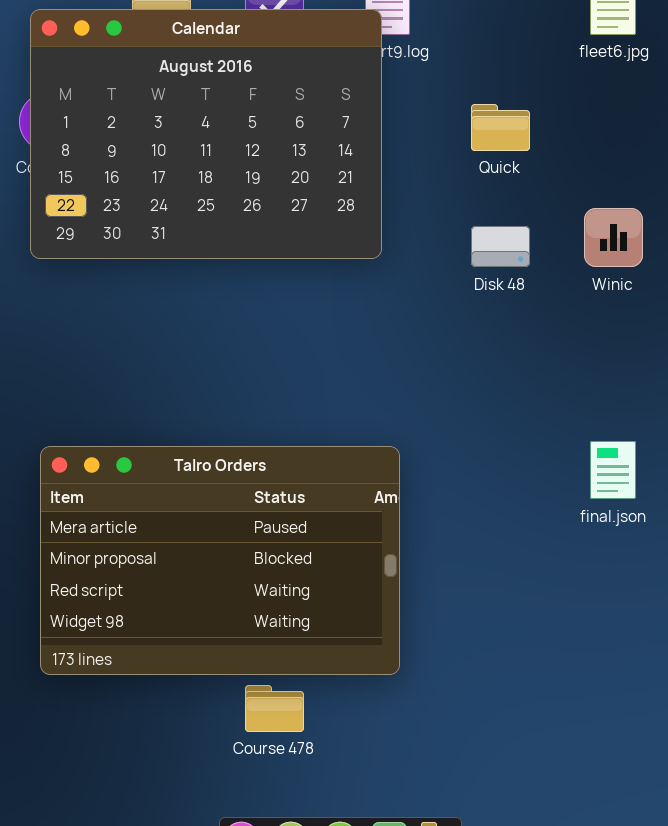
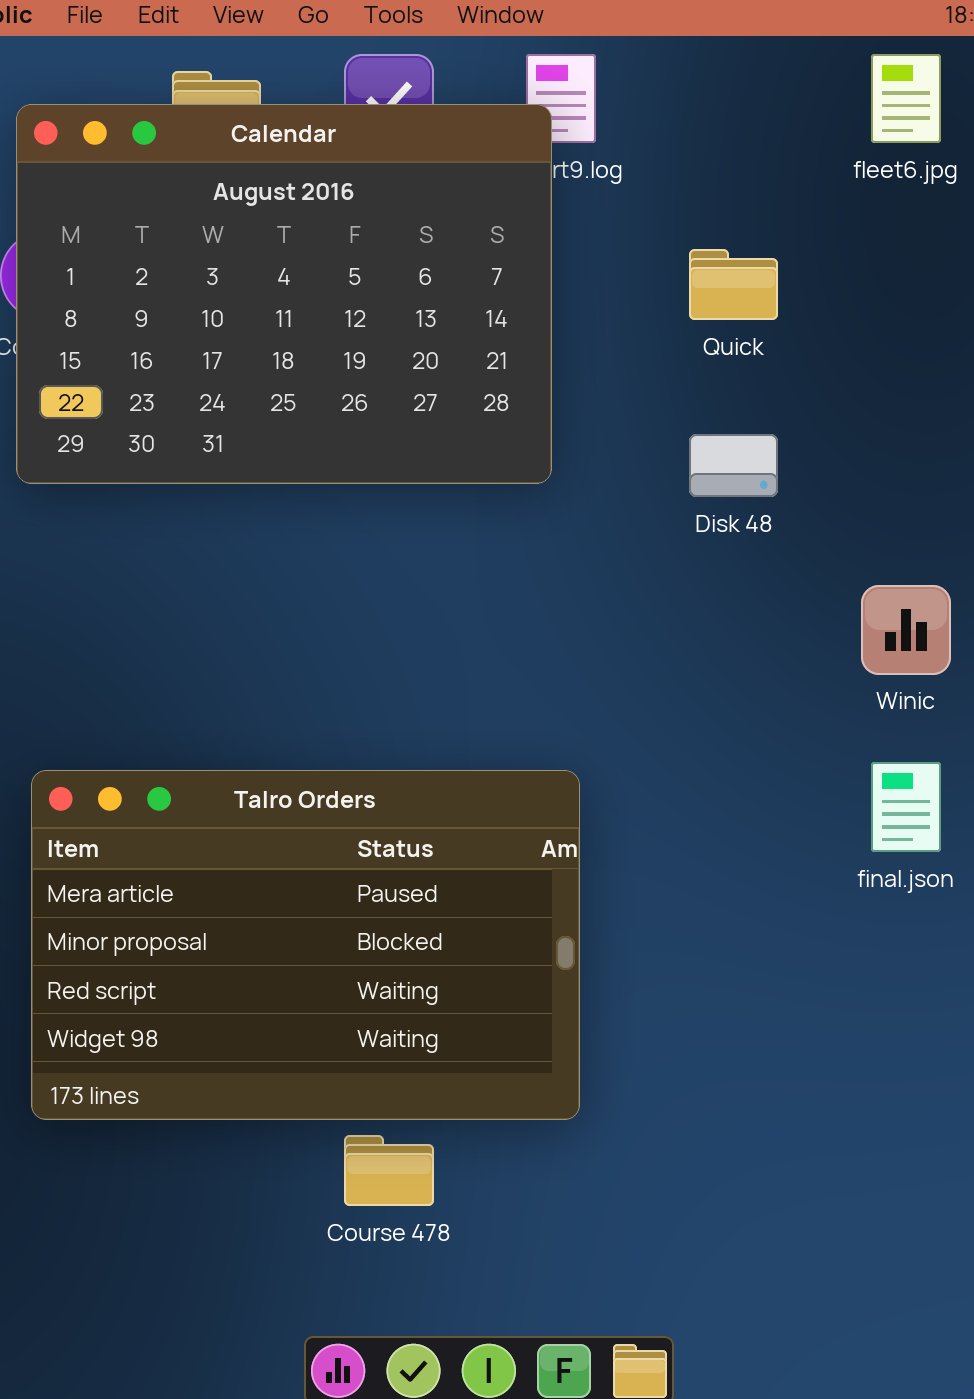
Winic: [584,208,643,267] -> [861,585,951,675], moved

